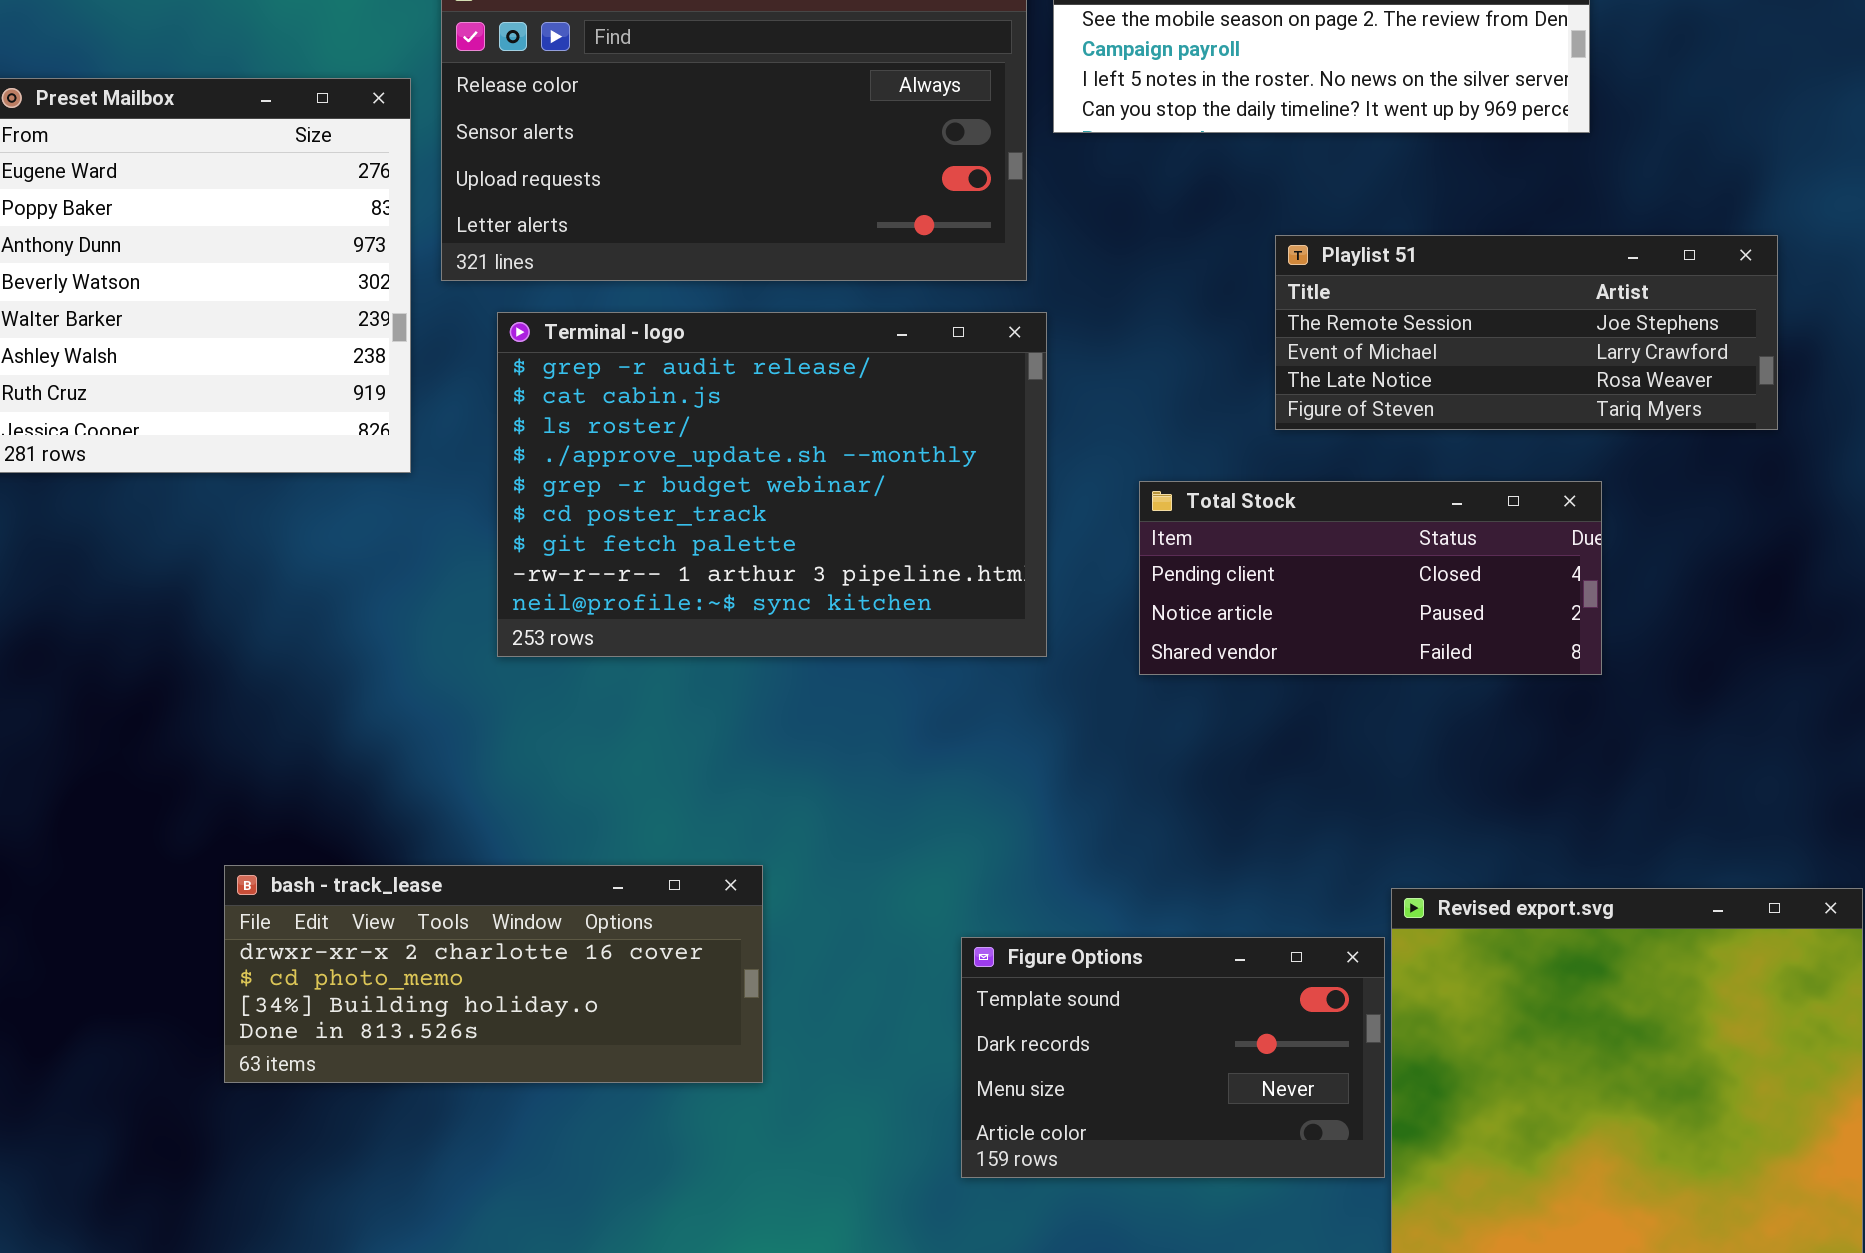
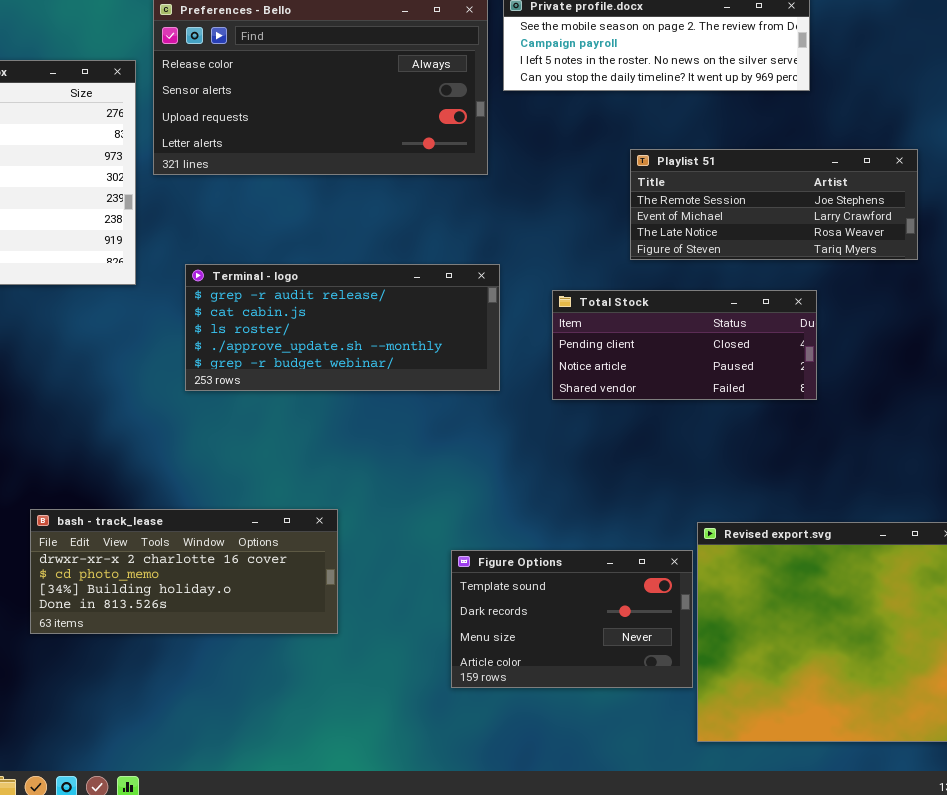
Terminal - logo: [497,312,1047,657] -> [185,264,500,391], resized

